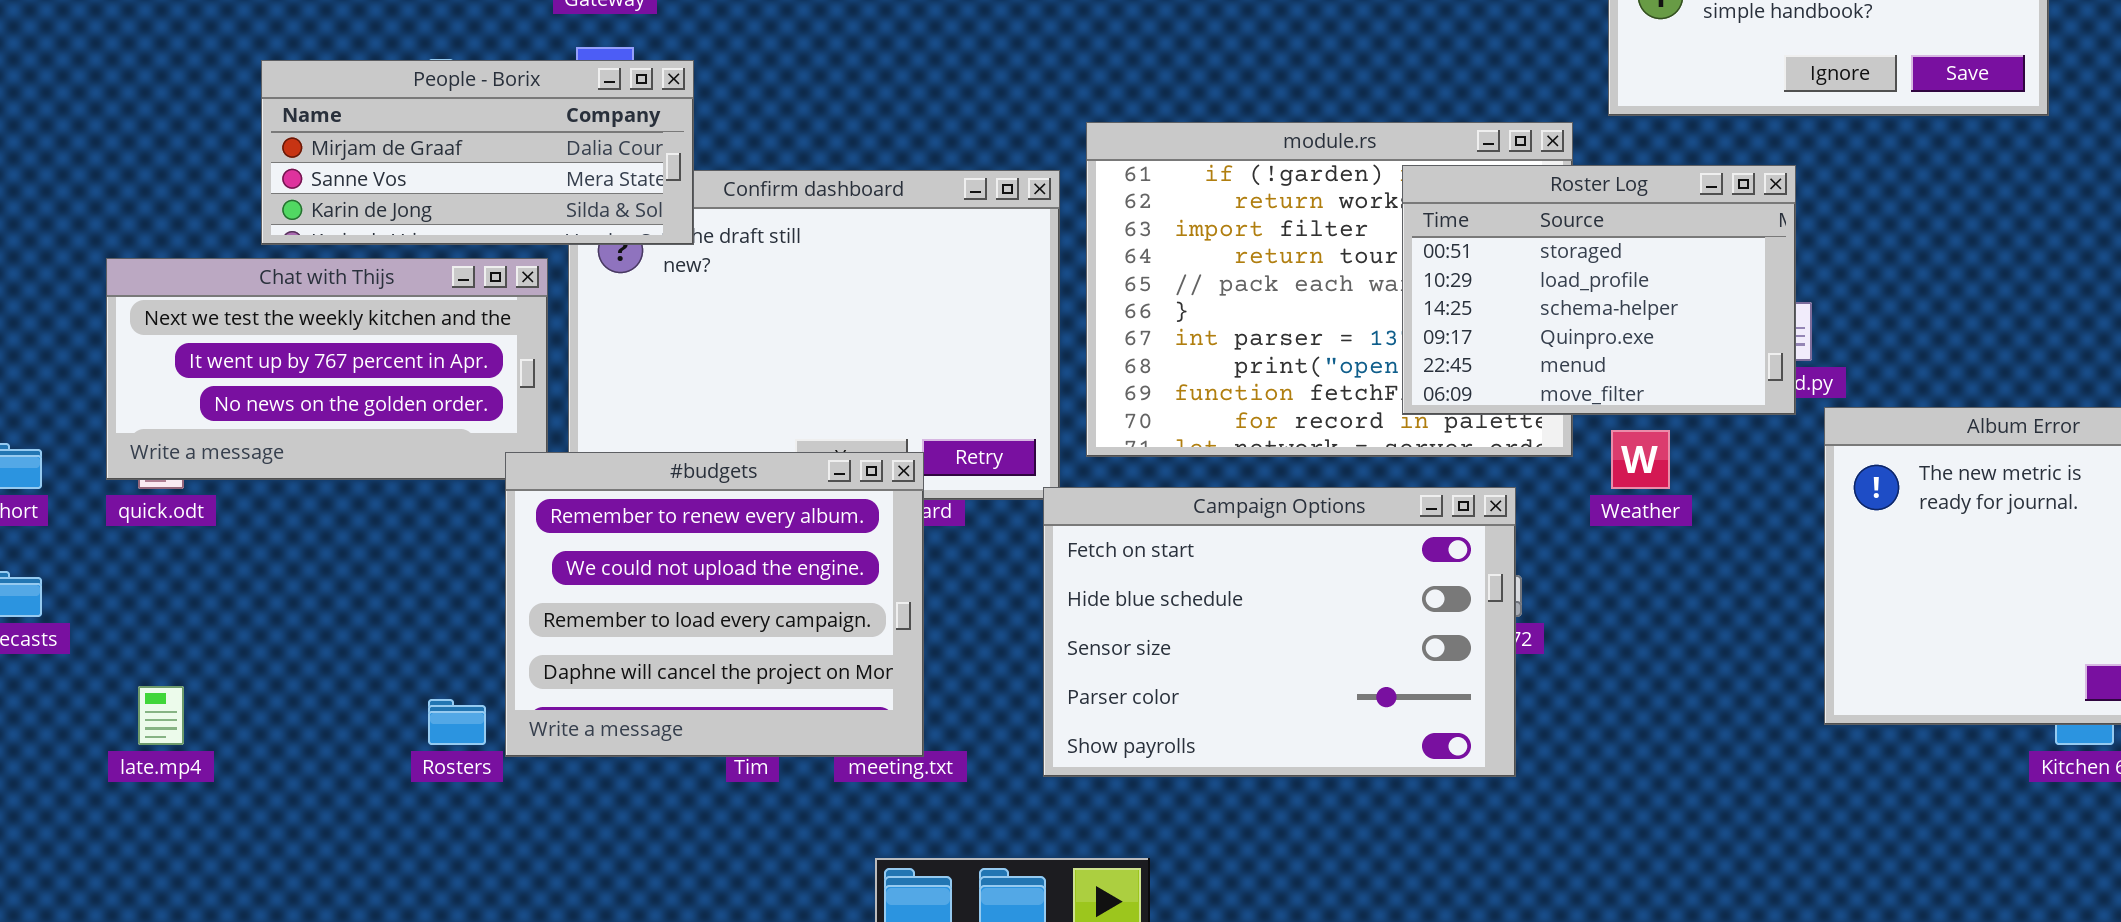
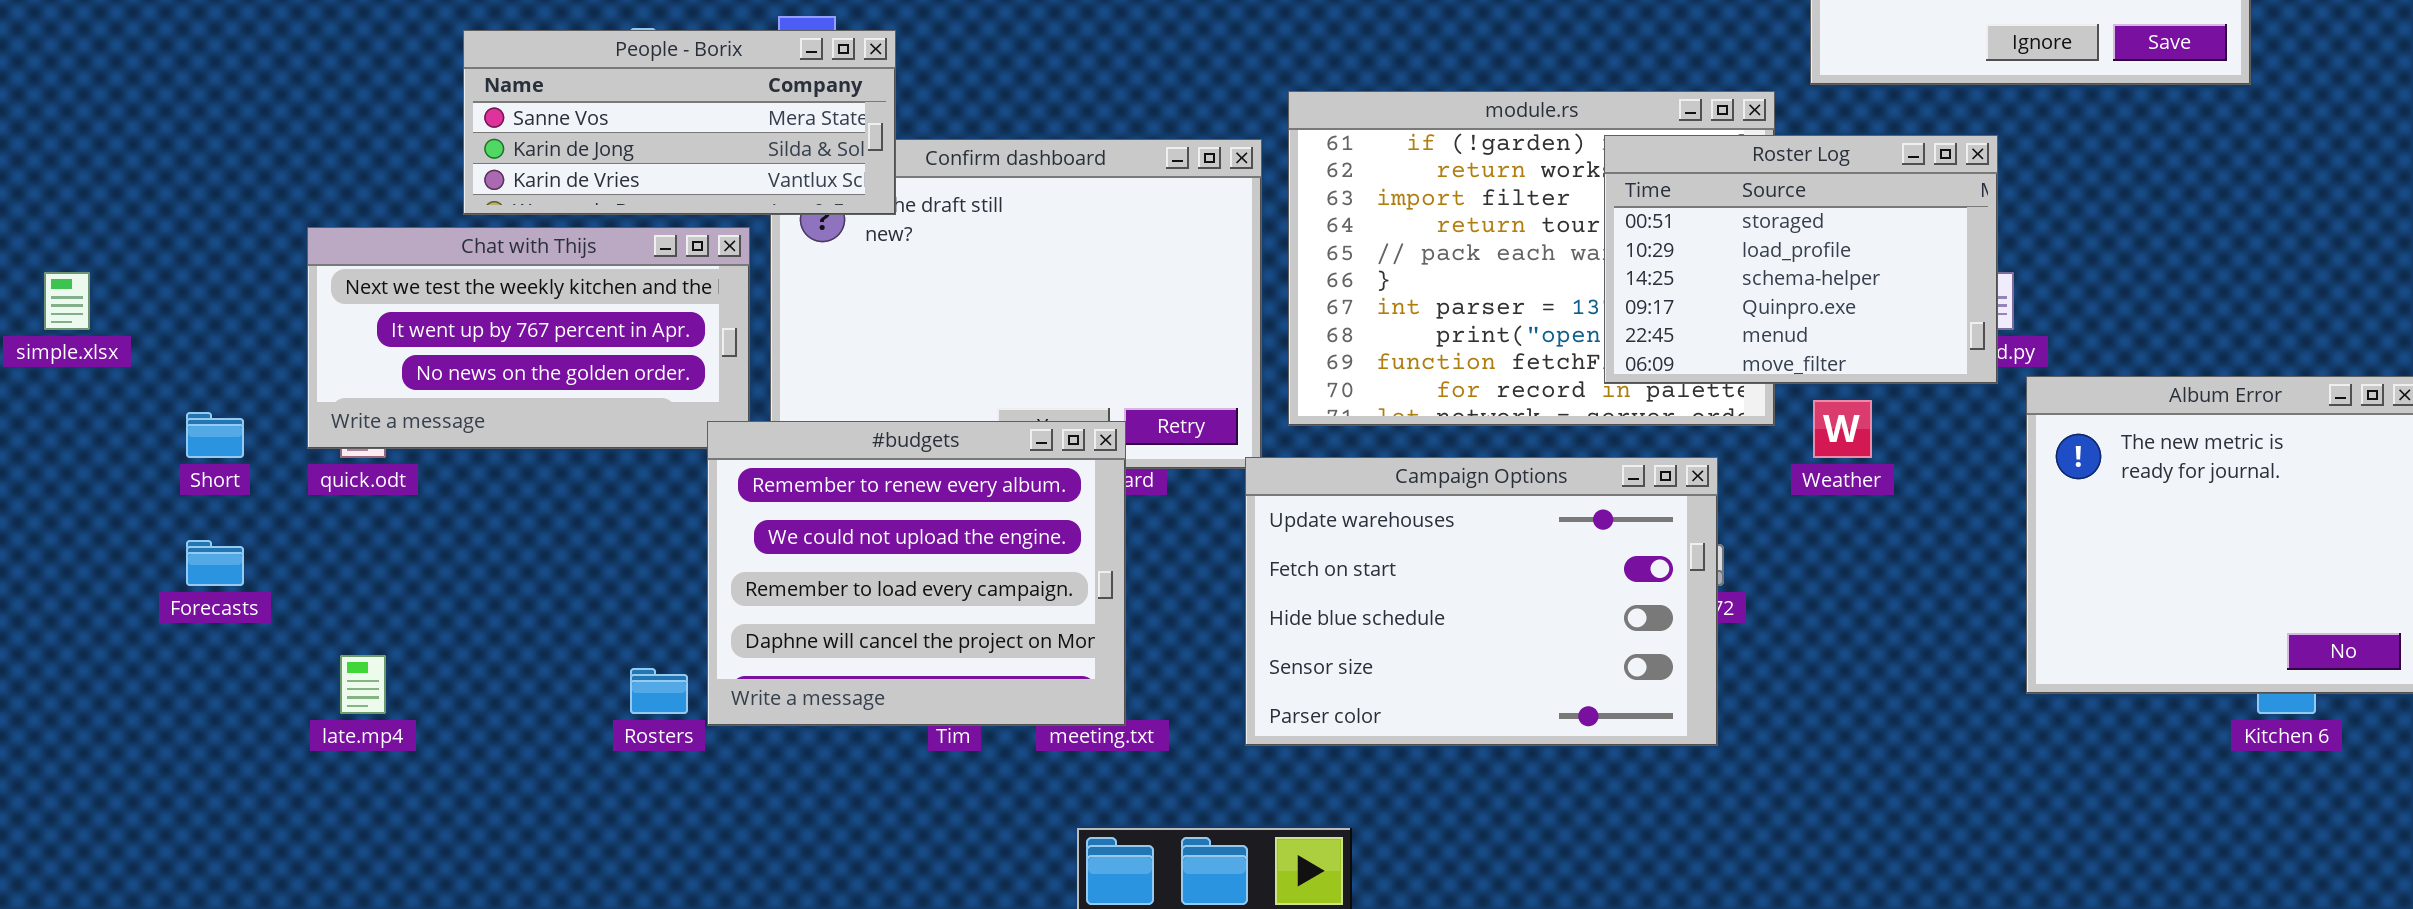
People - Borix: [261,60,694,245] -> [463,30,896,215], scrolled down 1 row
Campaign Options: [1043,487,1516,777] -> [1245,457,1718,746], scrolled up 1 row

